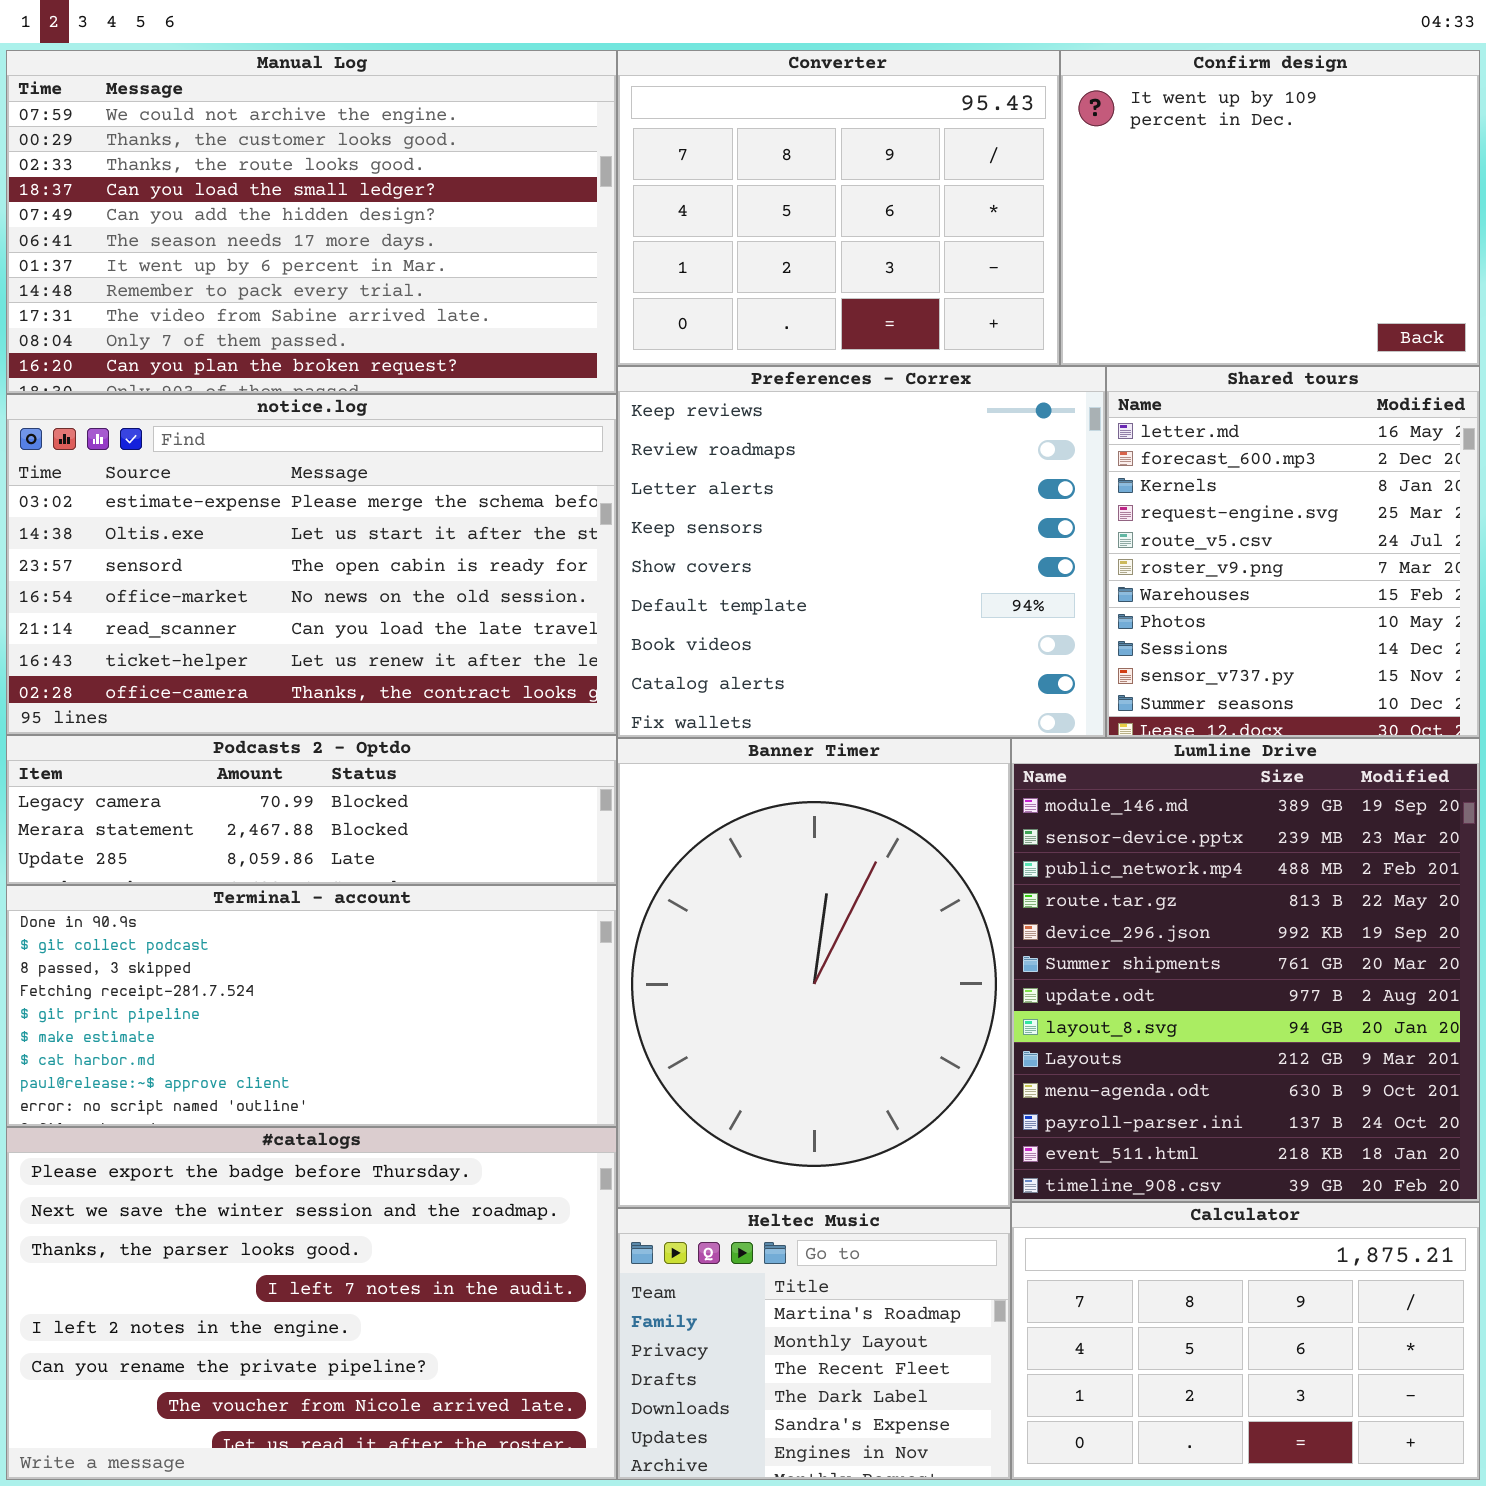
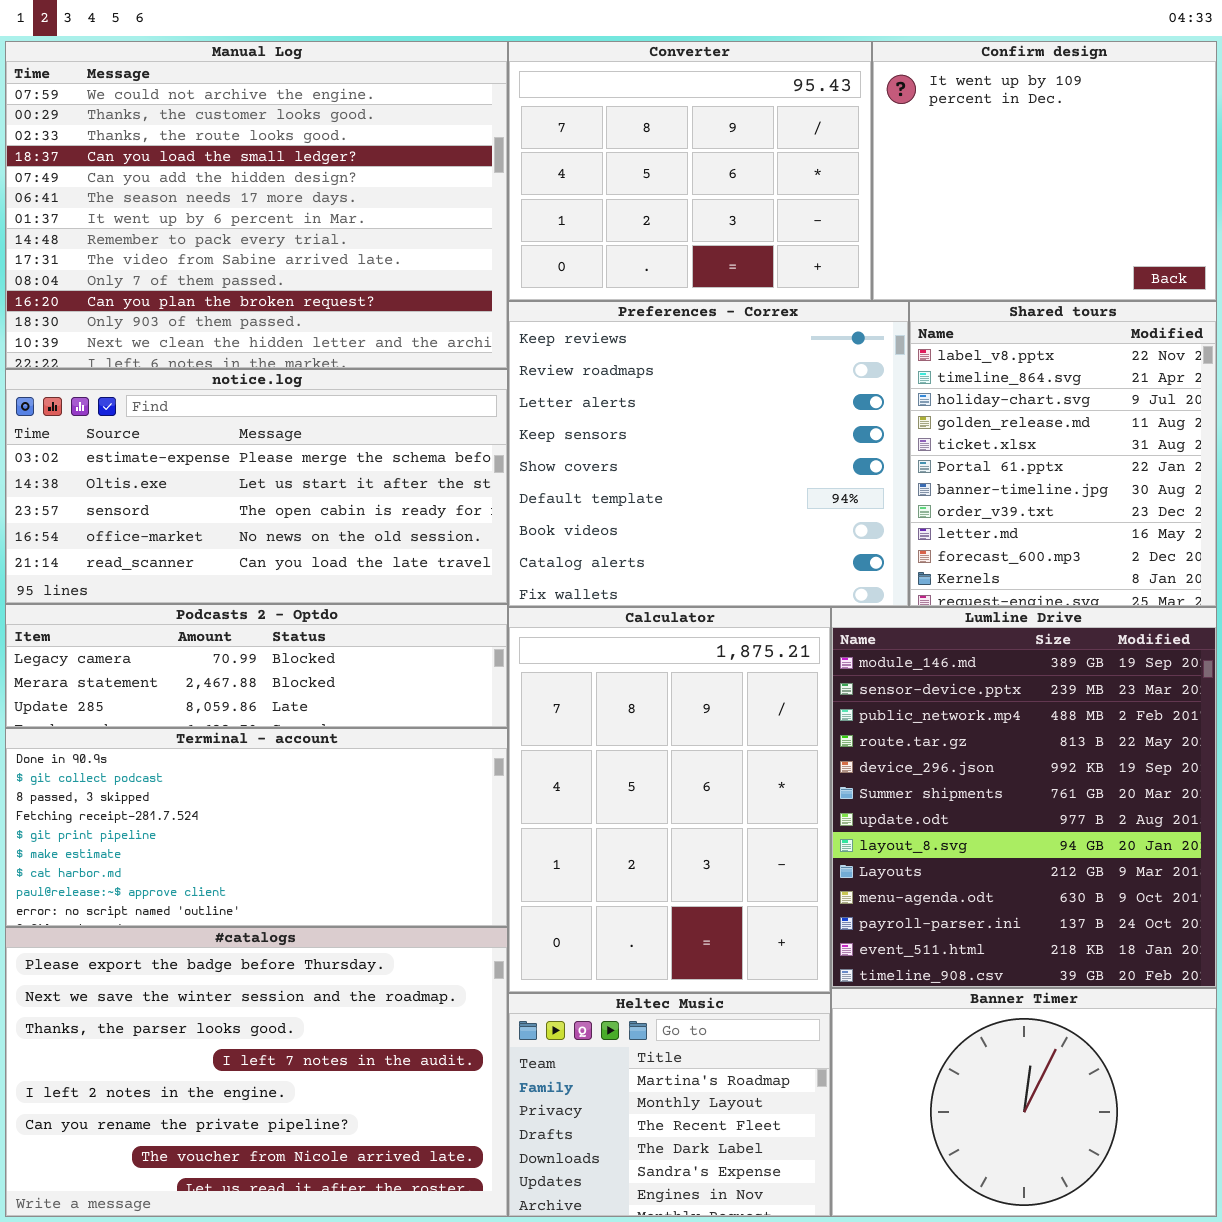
Manual Log: [6,50,617,394] -> [5,41,508,369], resized
Shared tours: [1106,366,1480,738] -> [909,301,1217,607], scrolled up 8 rows
notice.log: [6,394,617,735] -> [5,369,508,604], resized
Banner Timer: [617,738,1011,1208] -> [831,988,1217,1217], moved, resized
Calculator: [1011,1202,1480,1480] -> [508,607,831,993], moved, resized

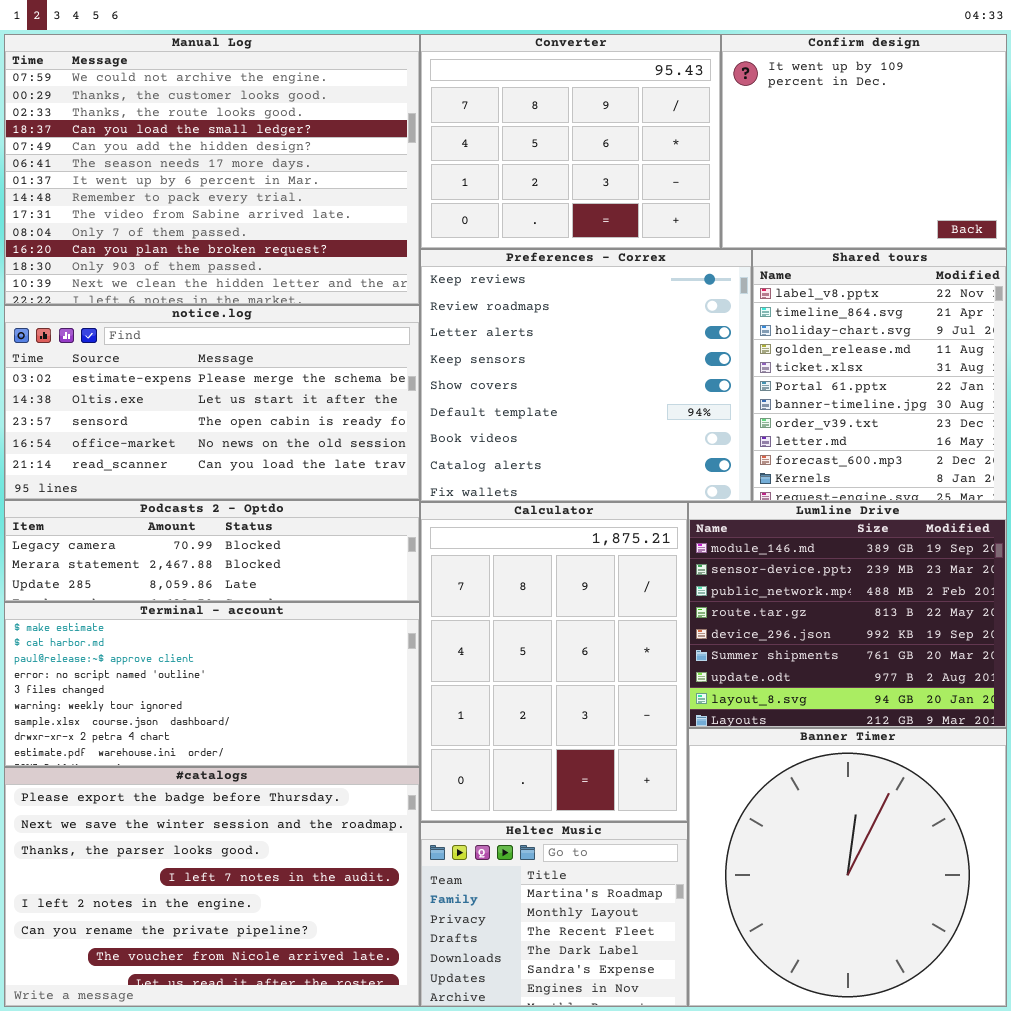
Lumline Drive: [831,607,1217,988] -> [688,502,1007,728], resized
Terminal - account: [5,728,508,927] -> [4,602,420,767], scrolled down 5 rows
Banner Timer: [831,988,1217,1217] -> [688,728,1007,1007], resized

